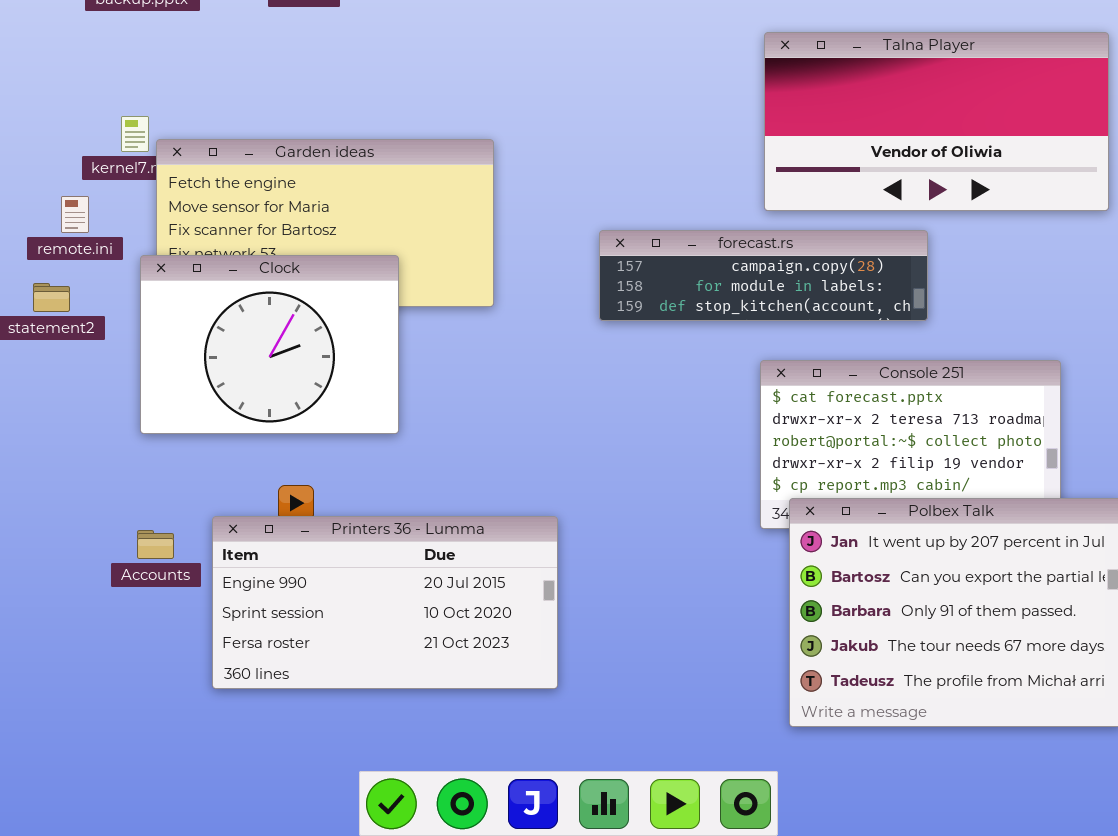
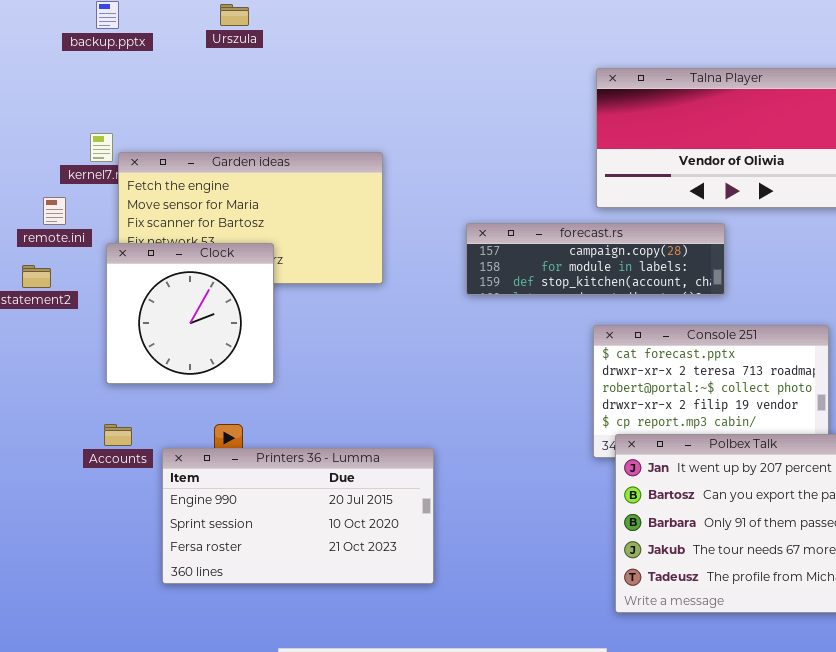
Clock: [140,255,399,434] -> [106,243,274,384], resized
Accounts: [137,530,174,559] -> [104,424,132,446], moved

